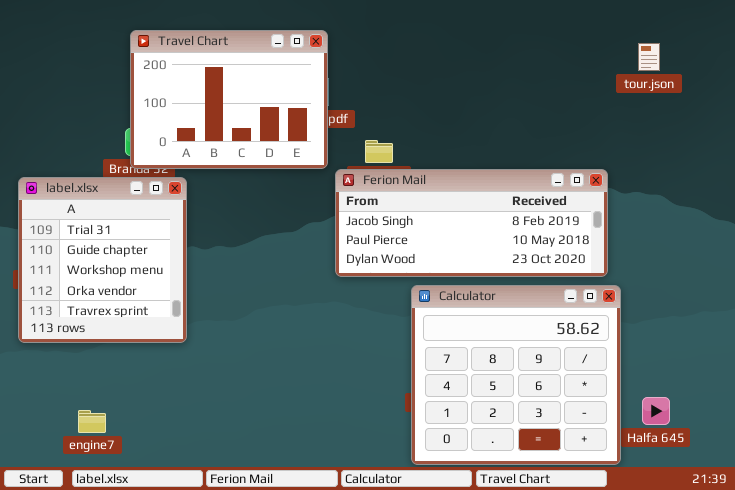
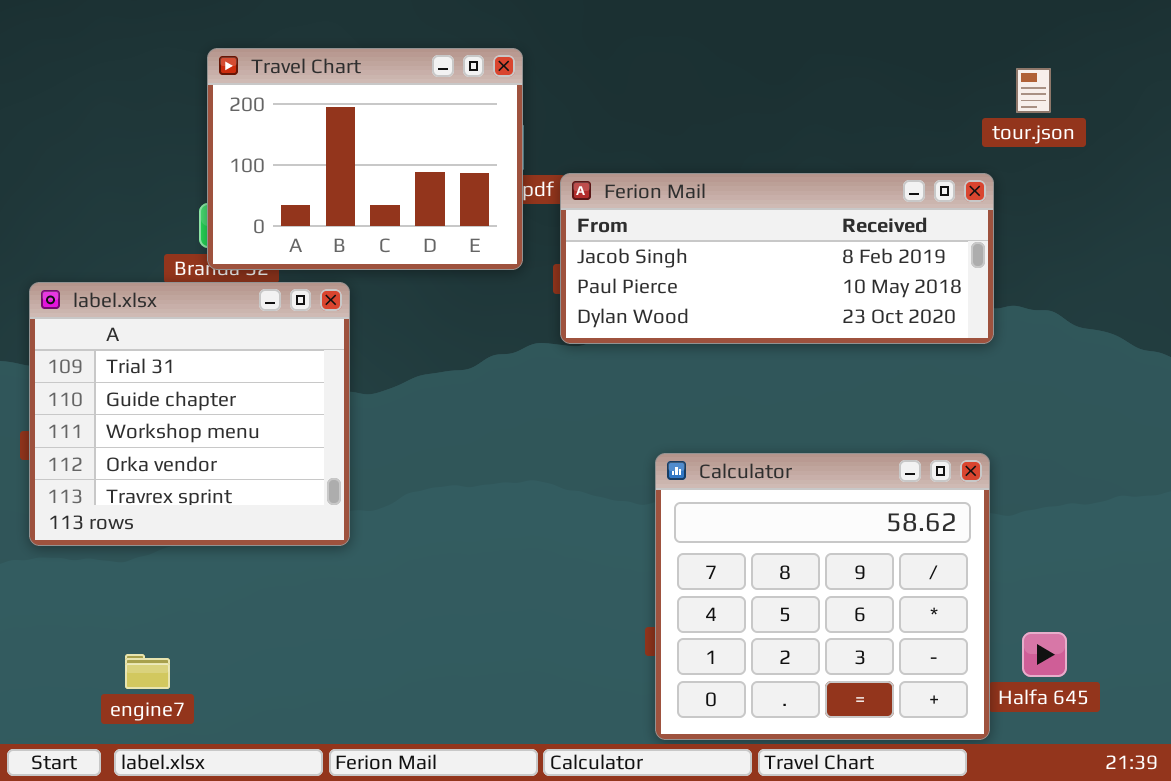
Ferion Mail: [335,169,608,277] -> [560,173,994,344], moved
label.xlsx: [18,177,187,343] -> [29,282,350,546], resized

